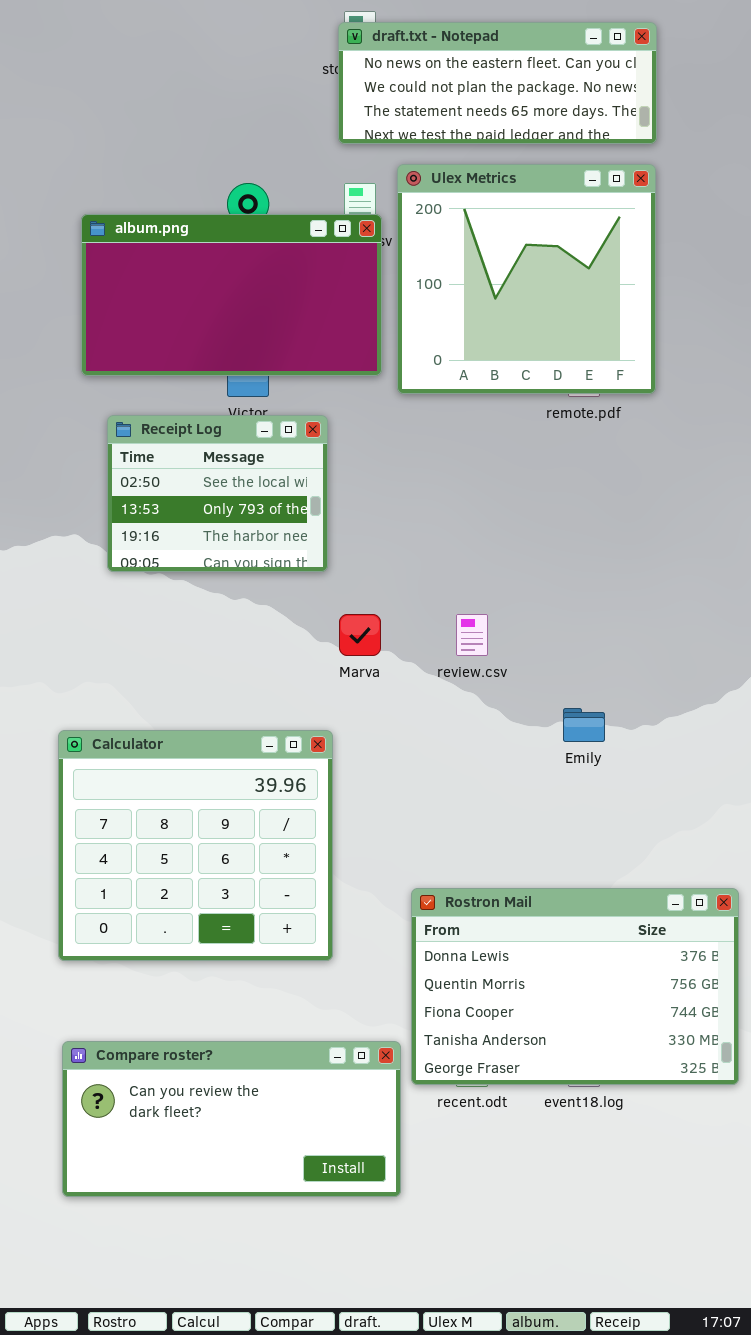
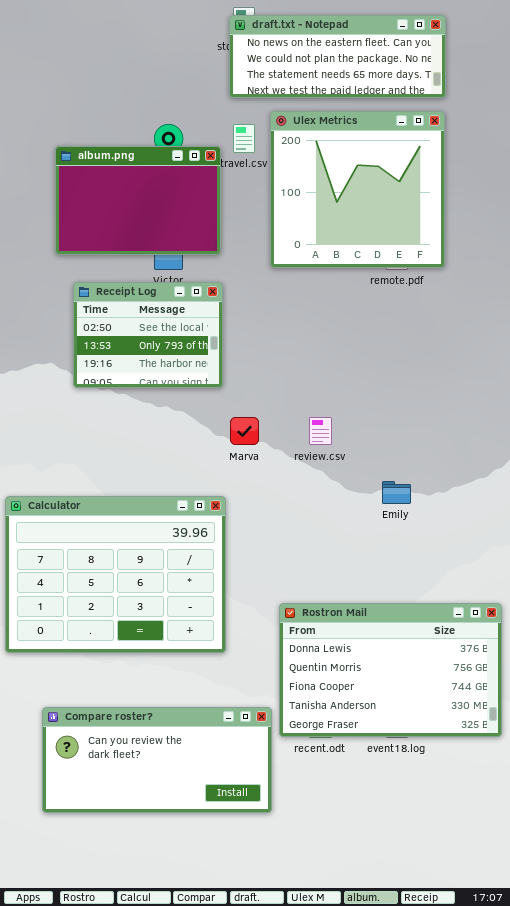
album.png: [81,214,382,376] -> [55,146,221,255], resized
Calculator: [58,730,333,961] -> [5,496,226,653], resized

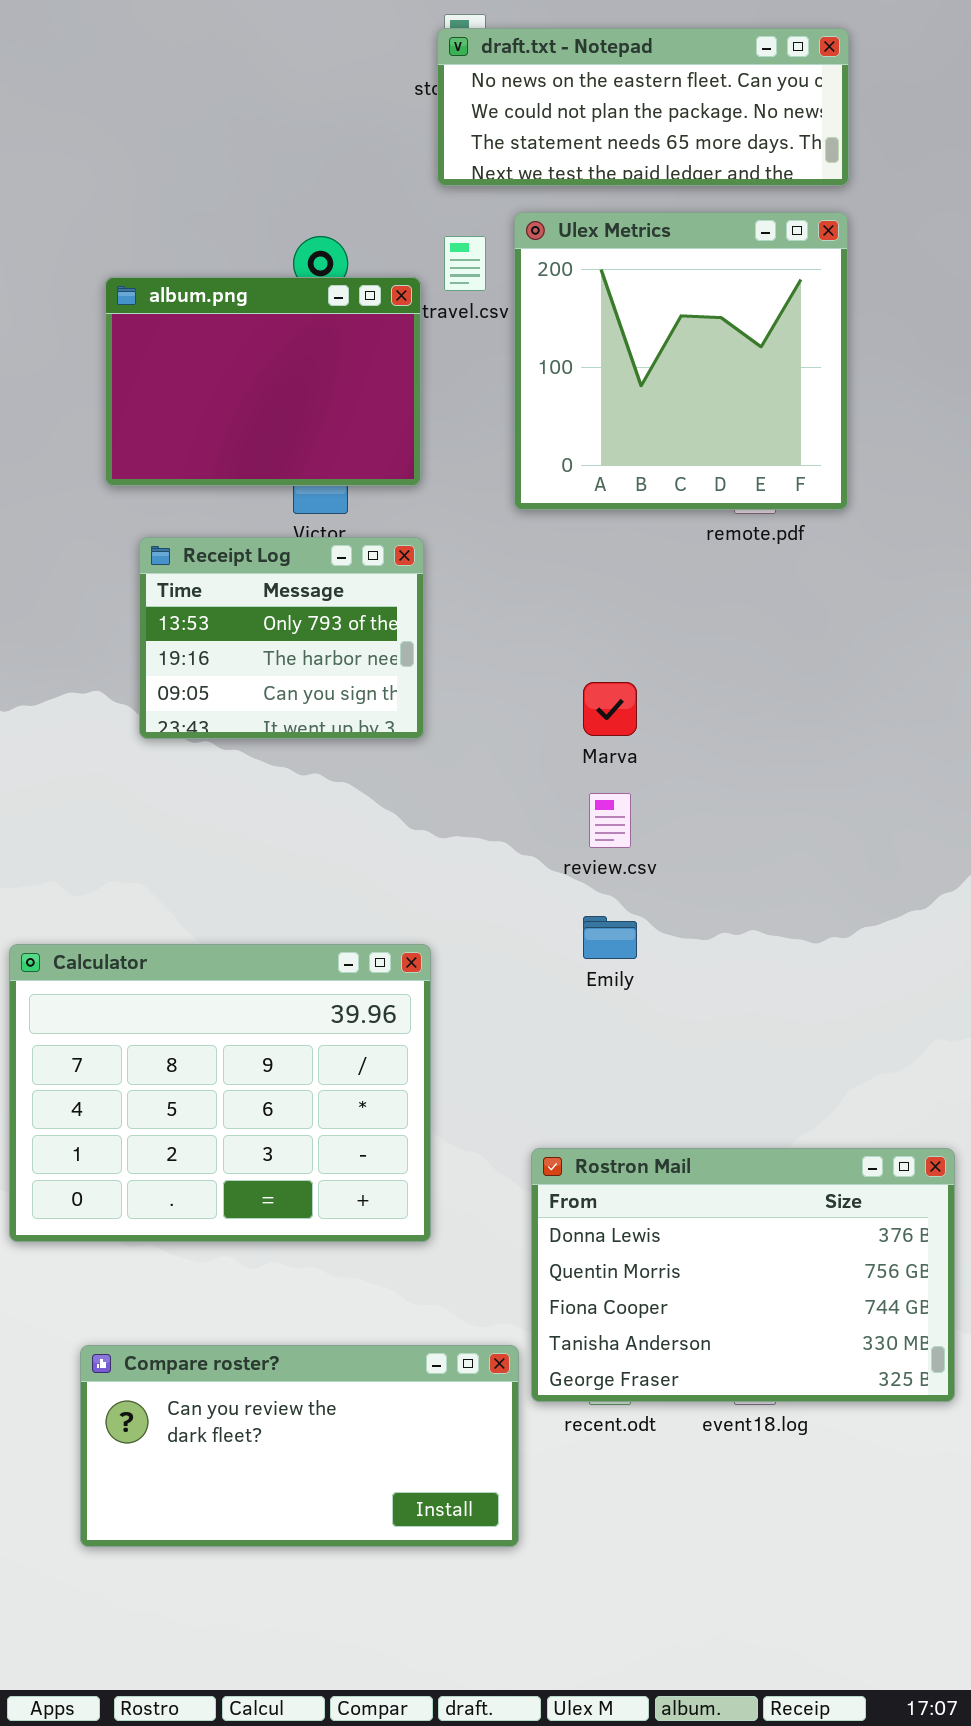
Receipt Log: [73,282,223,388] -> [139,537,424,739], scrolled down 1 row
Marva: [230,417,259,445] -> [583,682,637,736], moved
Emily: [382,481,411,504] -> [583,916,637,959], moved

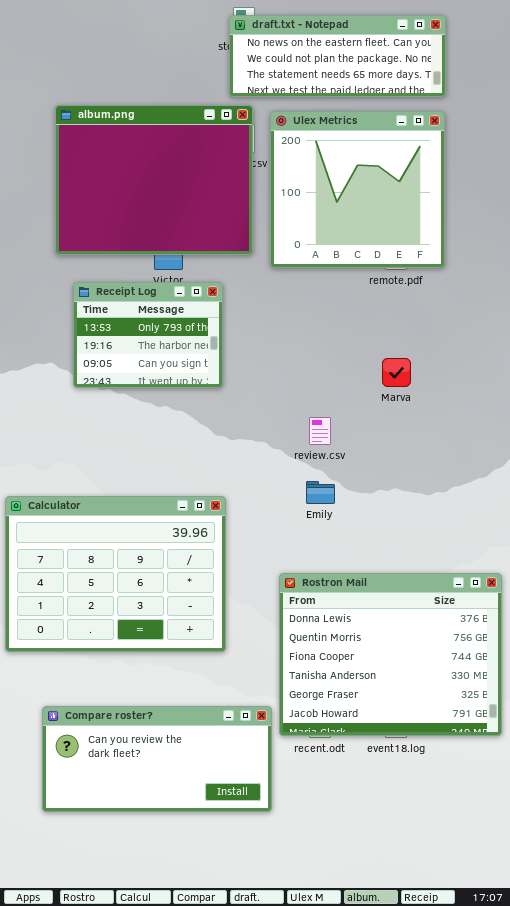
album.png: [105,277,421,486] -> [55,105,253,255], resized
Marva: [583,682,637,736] -> [382,358,411,387], moved
Rostron Mail: [531,1148,955,1402] -> [279,573,502,736], resized

